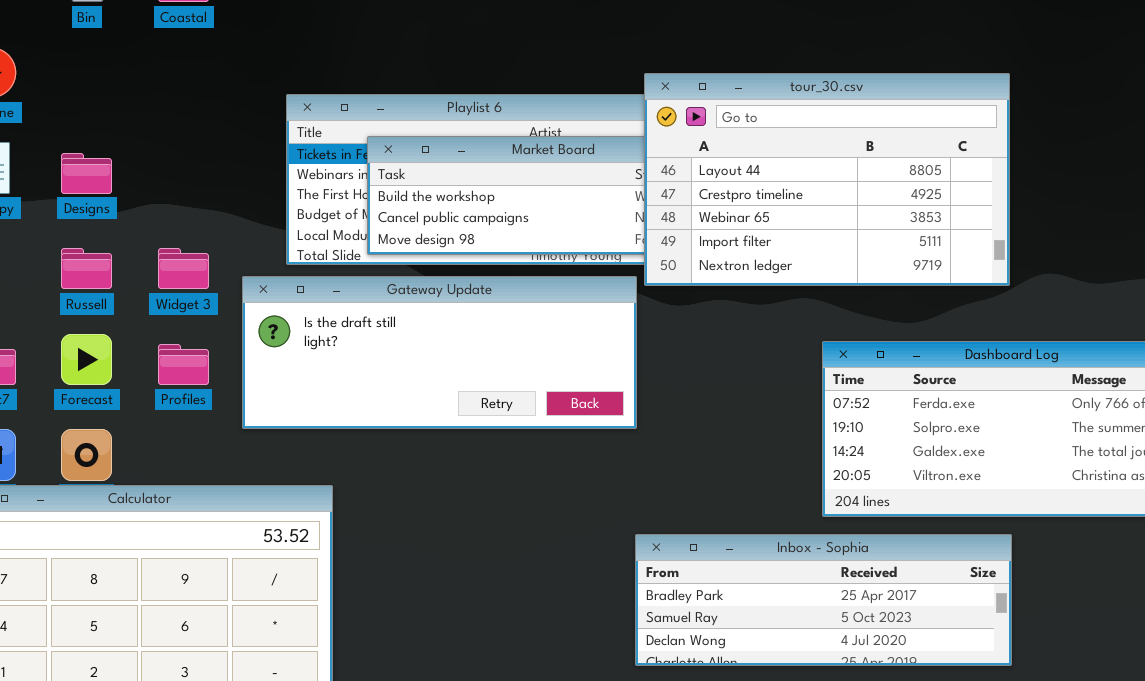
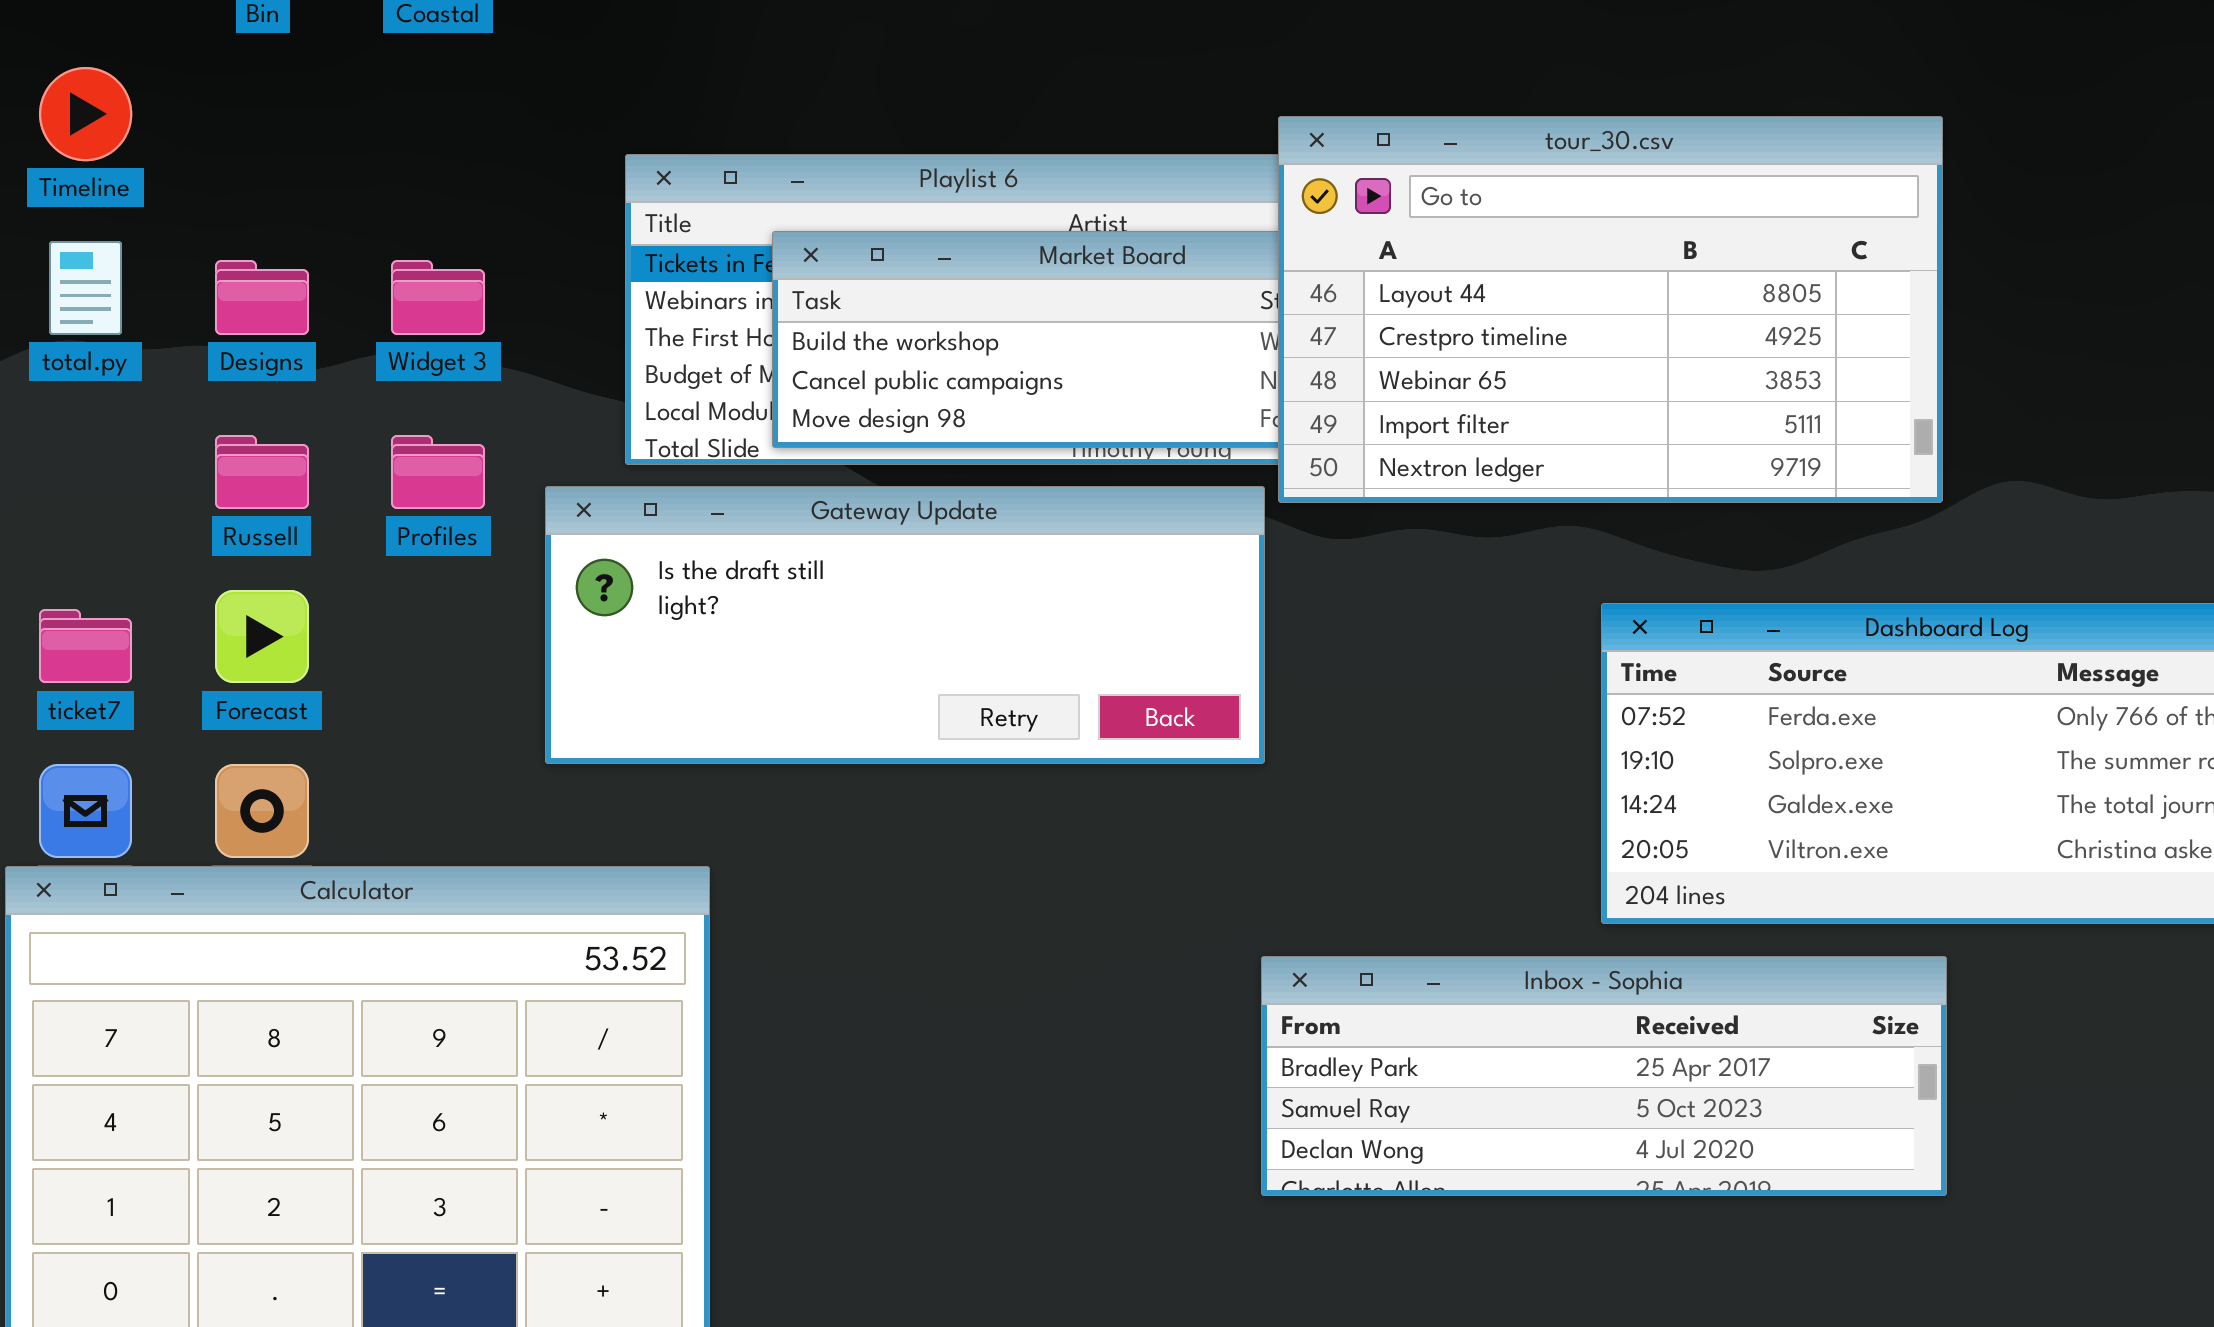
Widget 3: [158,248,209,289] -> [391,260,485,335], moved
Profiles: [158,344,209,385] -> [391,435,485,509], moved

